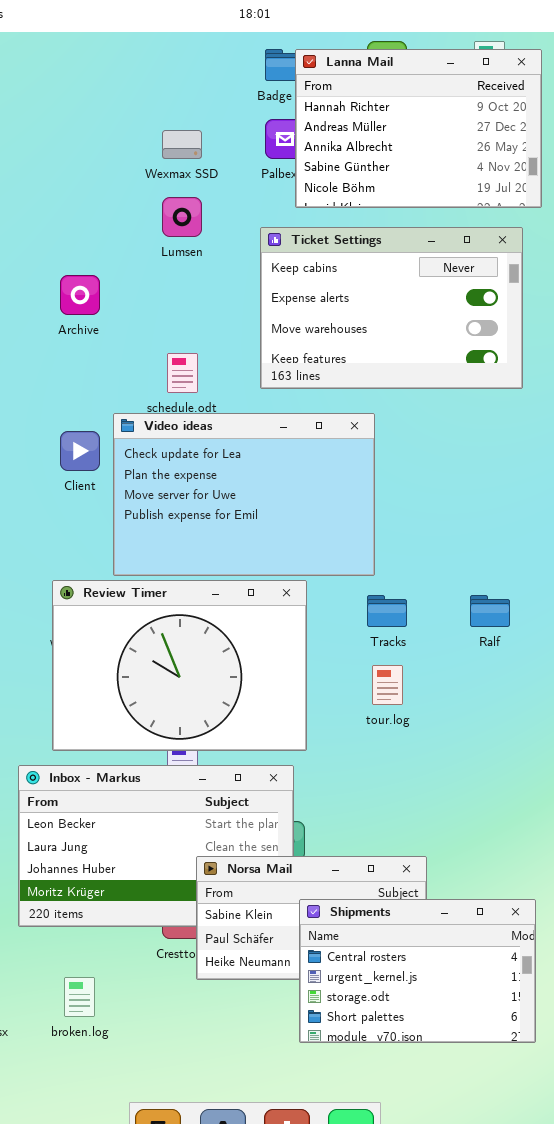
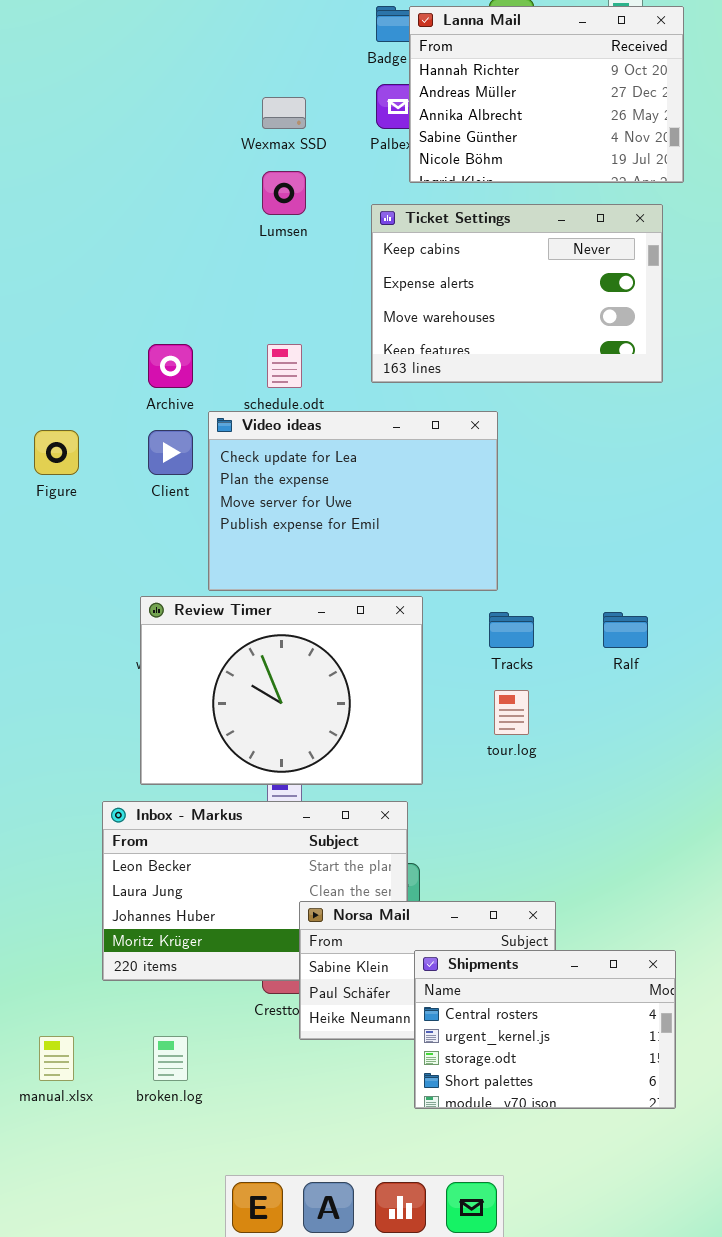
Archive: [60,275,100,315] -> [148,344,193,388], moved

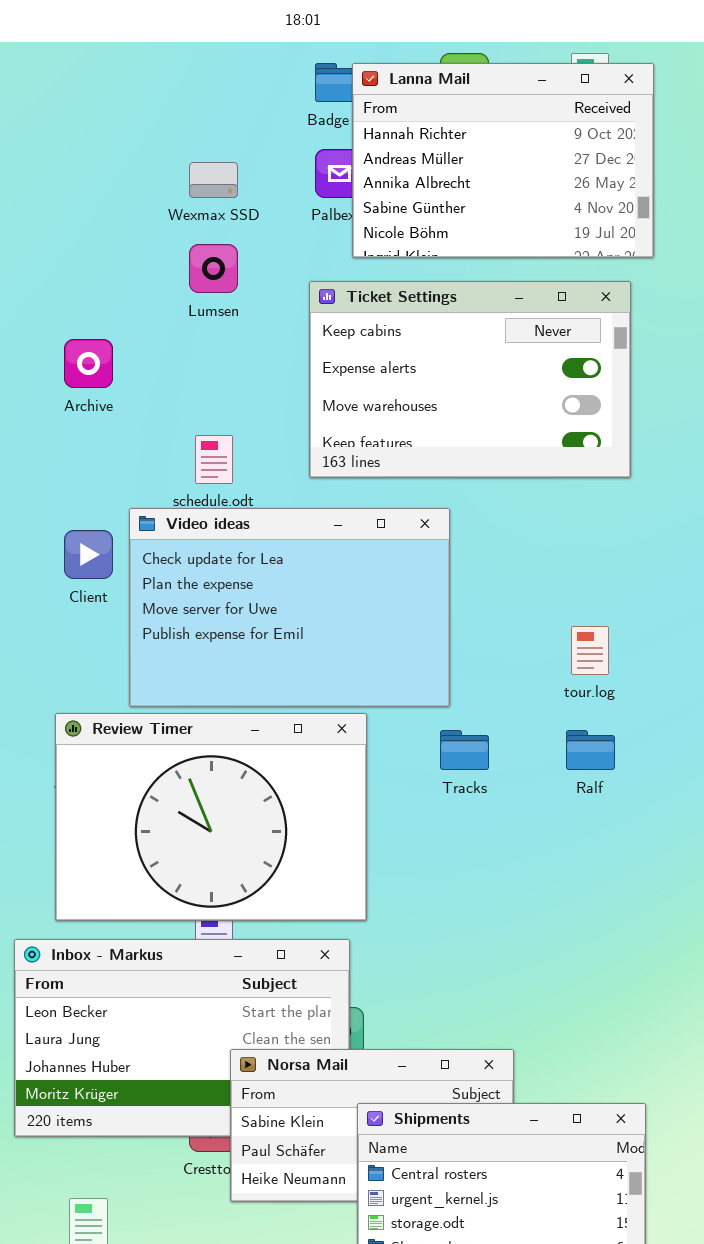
Archive: [148,344,193,388] -> [64,339,113,388], moved
tour.log: [494,690,529,735] -> [571,626,609,675], moved

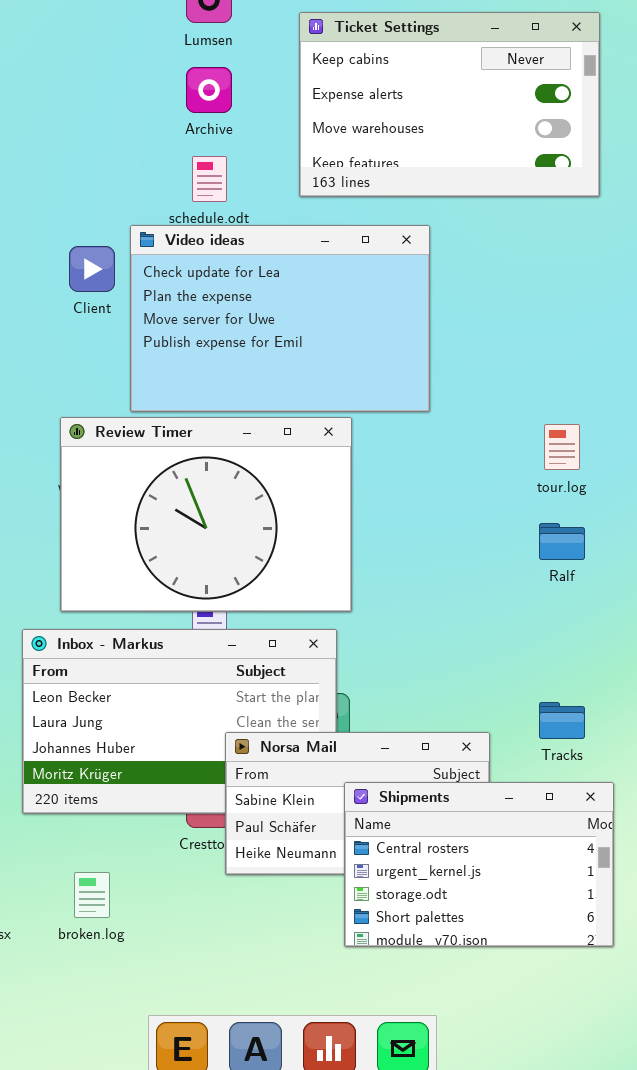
Archive: [64,339,113,388] -> [186,67,232,113], moved
tour.log: [571,626,609,675] -> [544,424,580,470], moved
Tracks: [440,730,489,770] -> [539,702,585,739], moved
Ralf: [566,730,615,770] -> [539,523,585,560], moved

